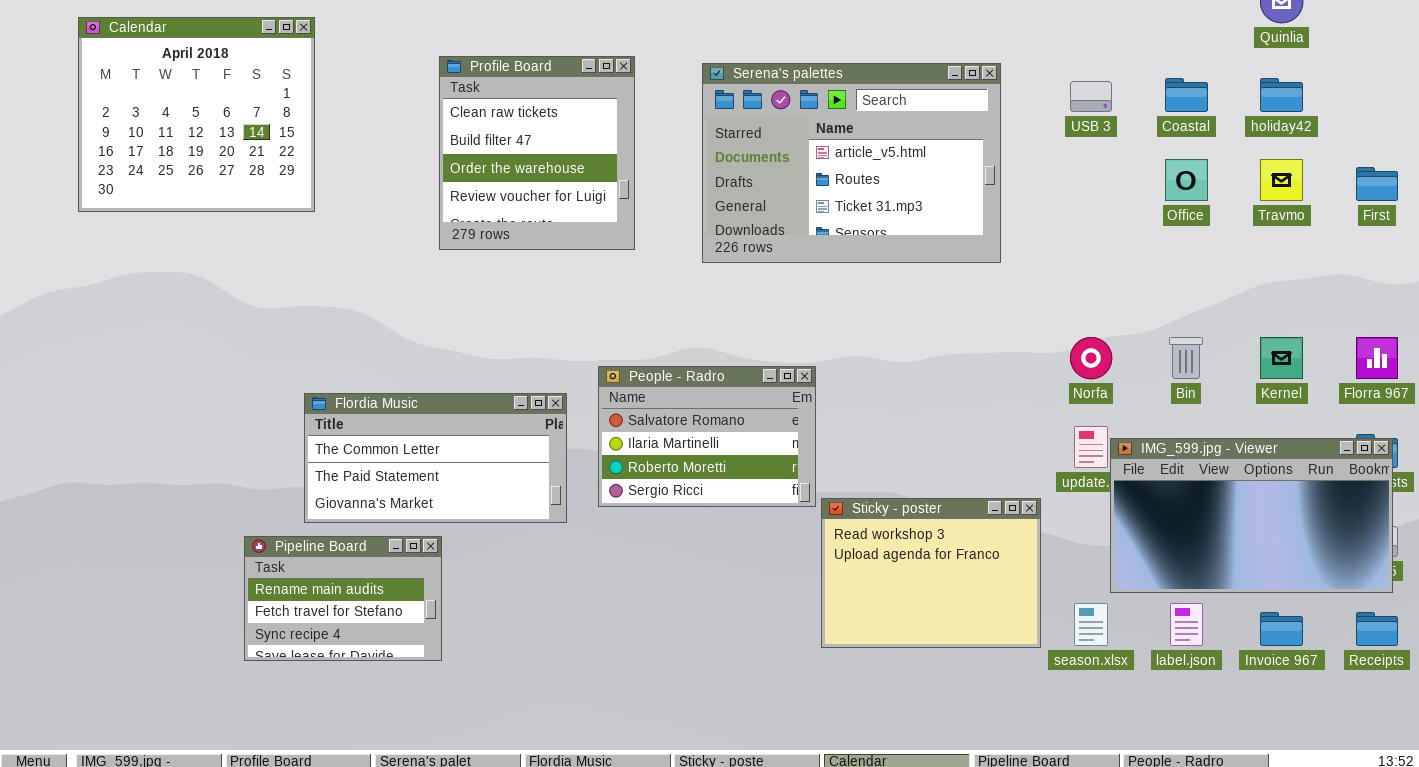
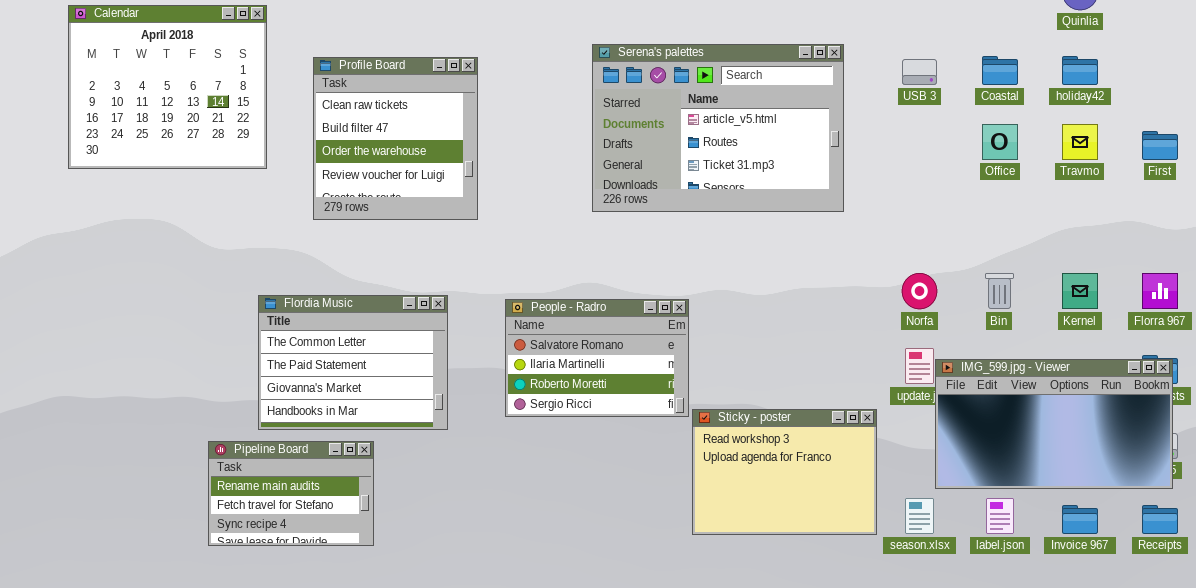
Profile Board: [439,56,635,250] -> [313,57,478,220], moved
Flordia Music: [304,393,567,523] -> [258,295,448,430], resized

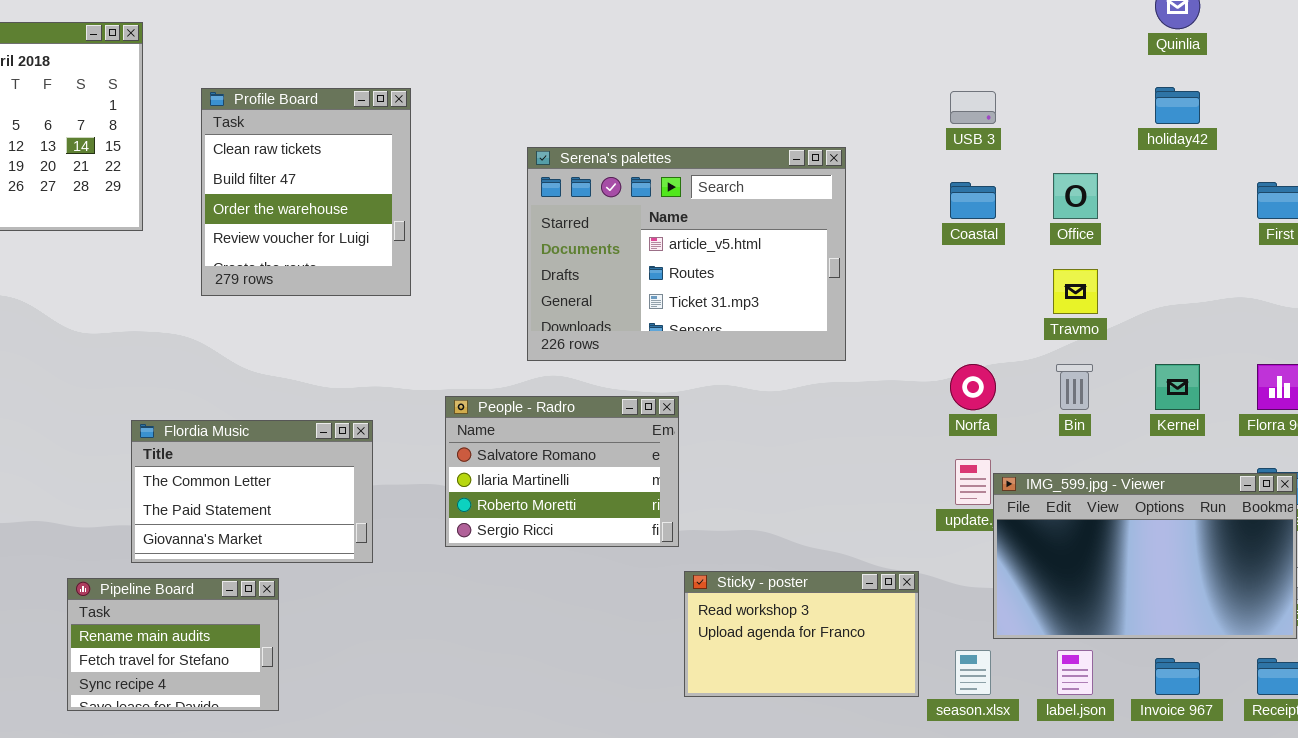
Serena's palettes: [592,44,844,212] -> [527,147,846,361], moved
Coastal: [982,56,1018,85] -> [950,182,996,219], moved
Travmo: [1062,124,1098,160] -> [1053,269,1098,314], moved
Flordia Music: [258,295,448,430] -> [131,420,373,563], resized
Sticky - poster: [692,409,877,535] -> [684,571,919,697], resized

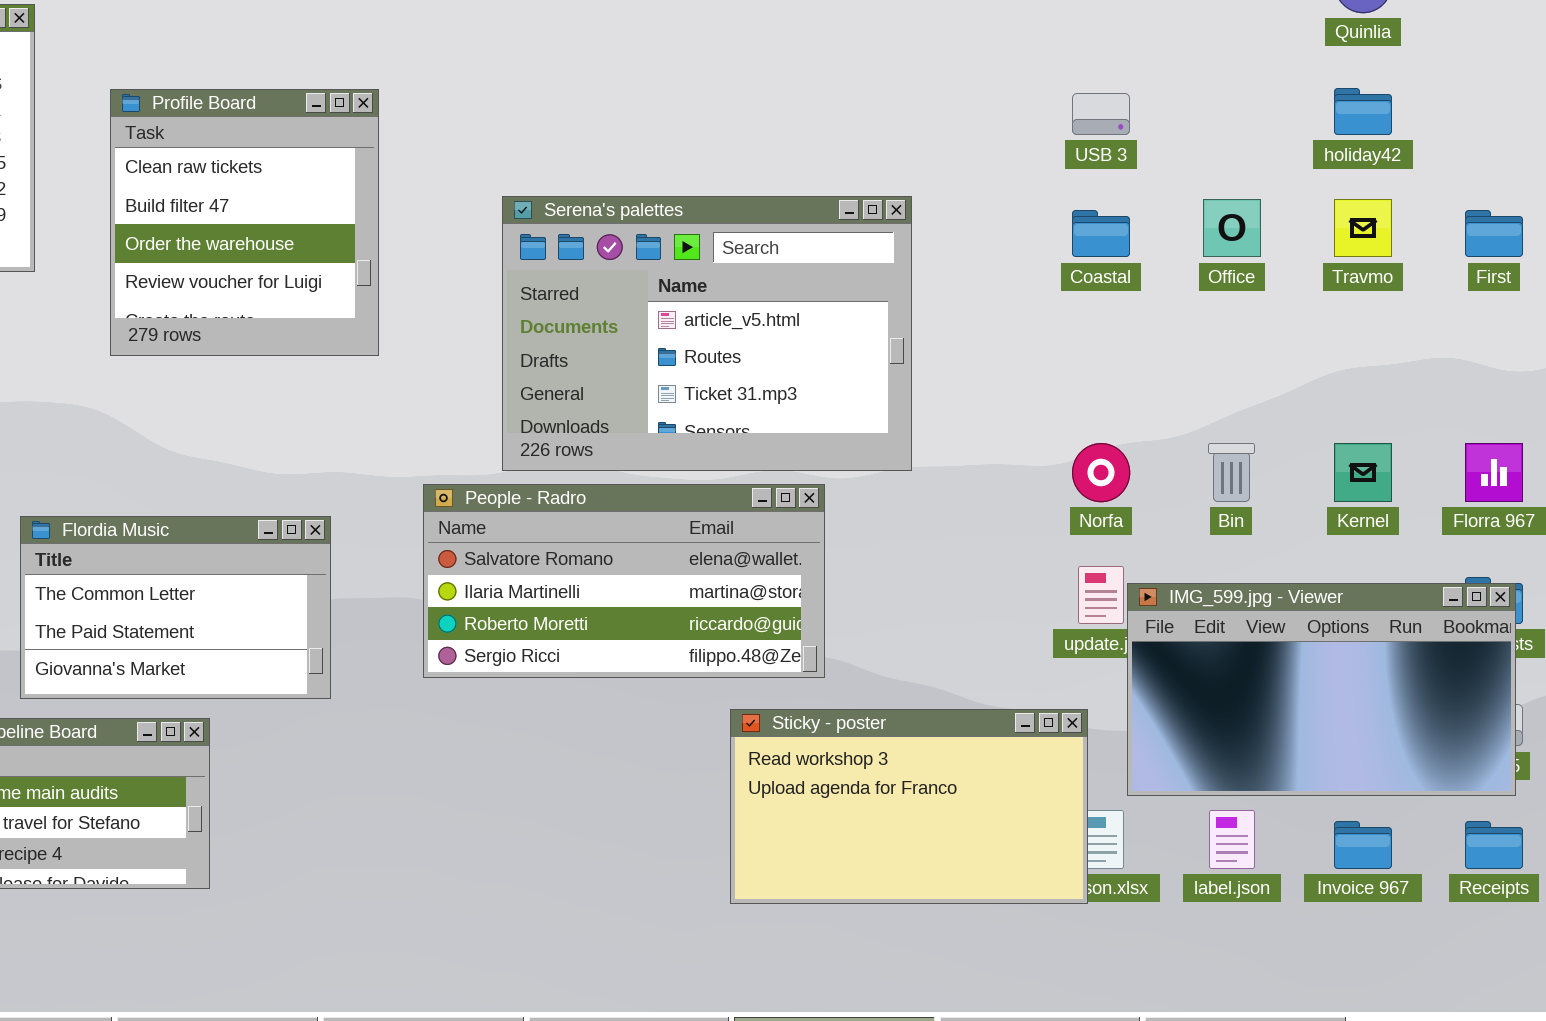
Serena's palettes: [527,147,846,361] -> [502,196,912,471], moved
Travmo: [1053,269,1098,314] -> [1334,199,1392,257], moved
People - Radro: [445,396,679,547] -> [423,484,825,678], resized
Sticky - poster: [684,571,919,697] -> [730,709,1088,904], resized

